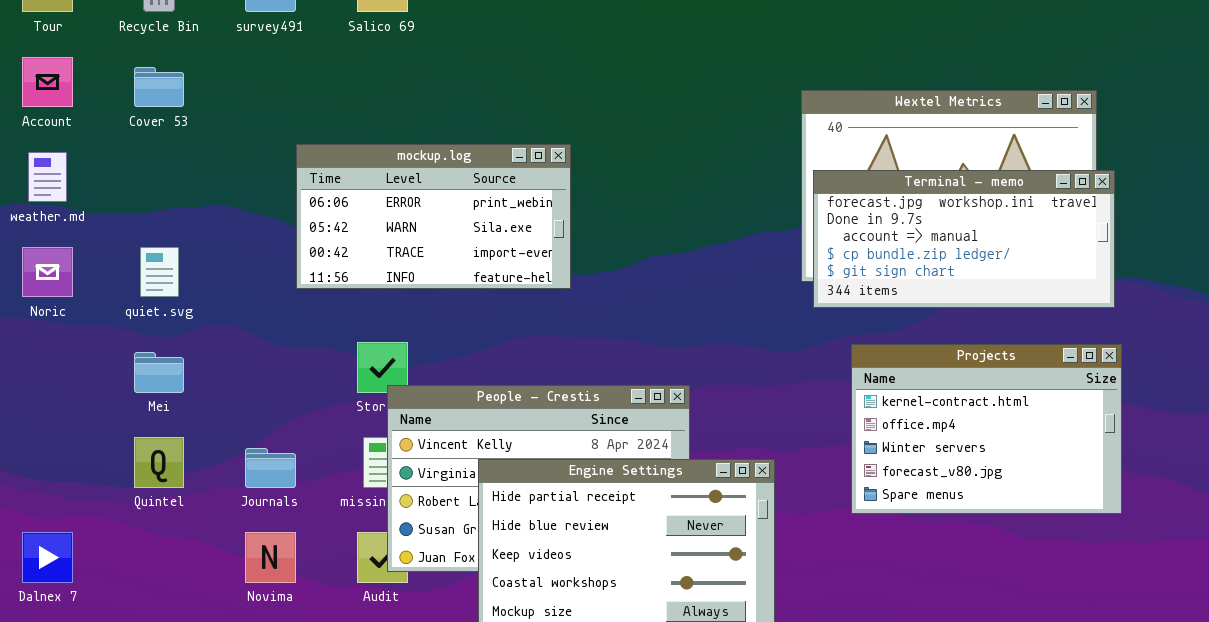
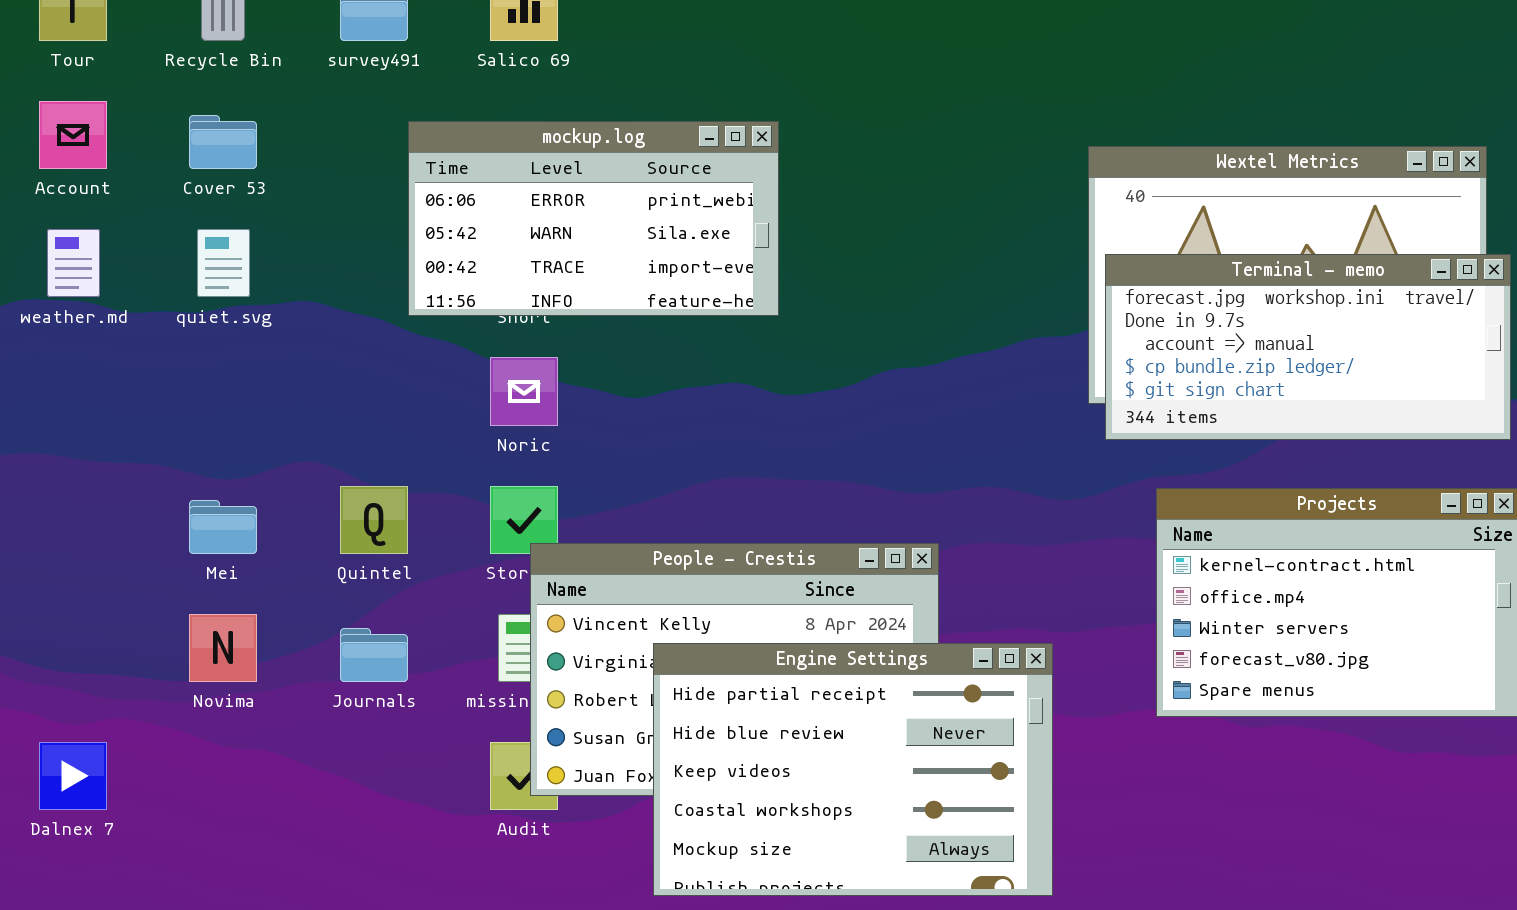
mockup.log: [296,144,571,289] -> [408,121,779,316], moved
Noric: [22,247,73,297] -> [490,357,558,426], moved
quiet.svg: [140,247,179,297] -> [197,229,250,297], moved
Quintel: [134,437,184,488] -> [340,486,408,554], moved
Novima: [245,532,296,583] -> [189,614,257,682], moved

